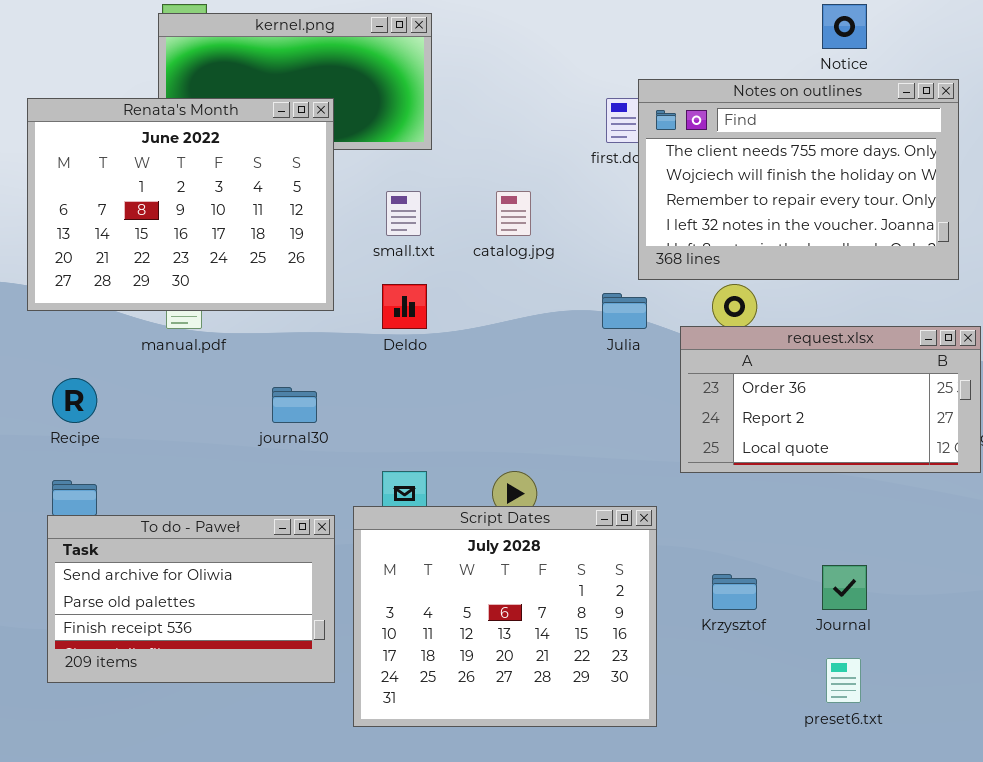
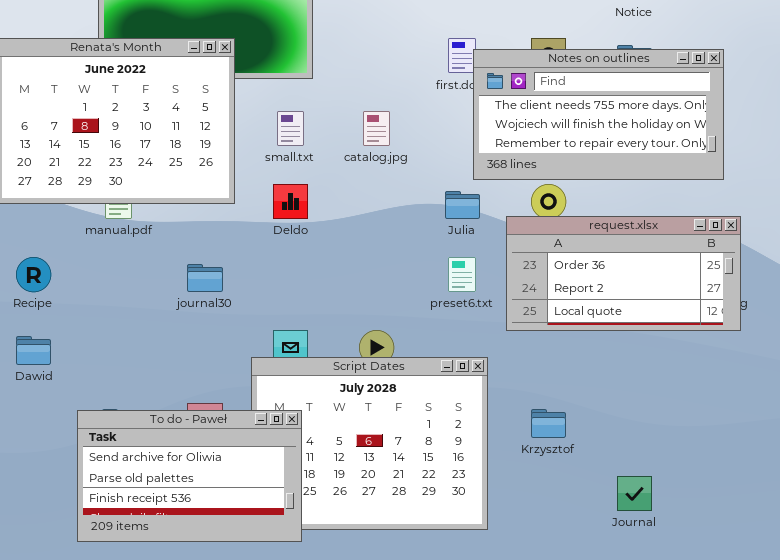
Notes on outlines: [638,79,959,280] -> [473,49,724,180], resized
To do - Paweł: [47,515,335,683] -> [77,410,302,542], moved
Journal: [822,565,867,610] -> [617,476,652,511], moved
preset6.txt: [826,658,861,703] -> [448,257,476,292], moved

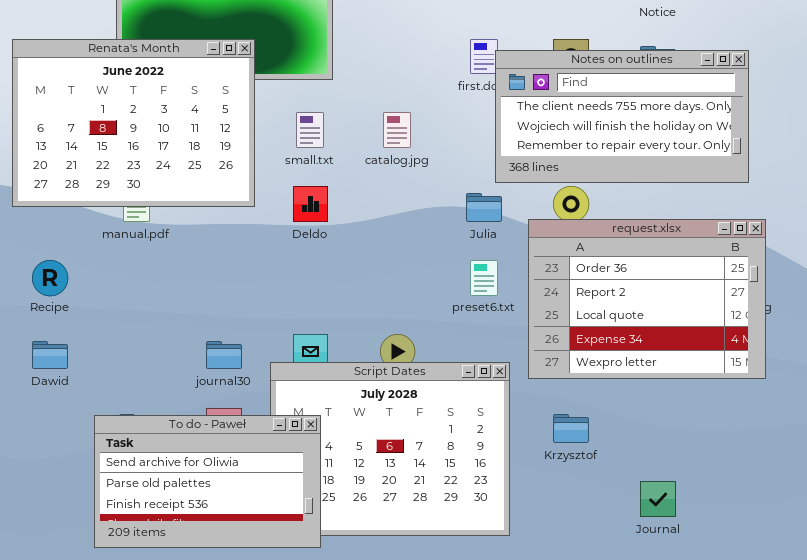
request.xlsx: [506,216,741,331] -> [528,219,766,379], resized
journal30: [187,264,223,292] -> [206,341,242,369], moved

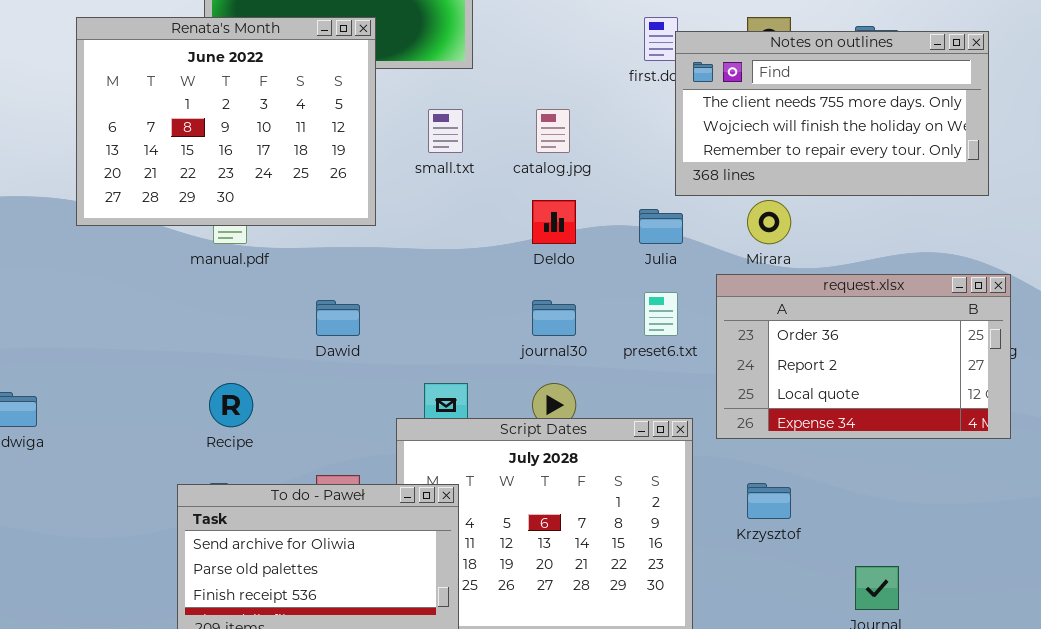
Deldo: [293,186,328,222] -> [532,200,576,244], moved
request.xlsx: [528,219,766,379] -> [716,274,1011,439], resized
Recipe: [32,260,68,296] -> [209,383,253,427], moved
Dawid: [32,341,68,369] -> [316,300,360,336], moved
journal30: [206,341,242,369] -> [532,300,576,336], moved

